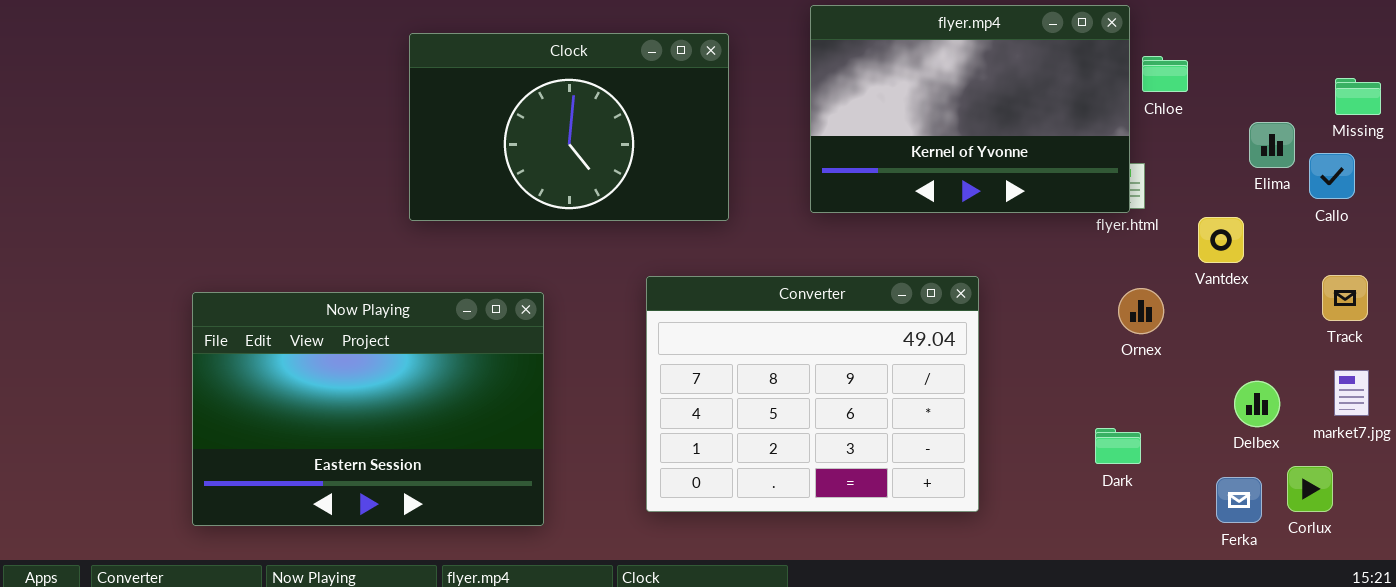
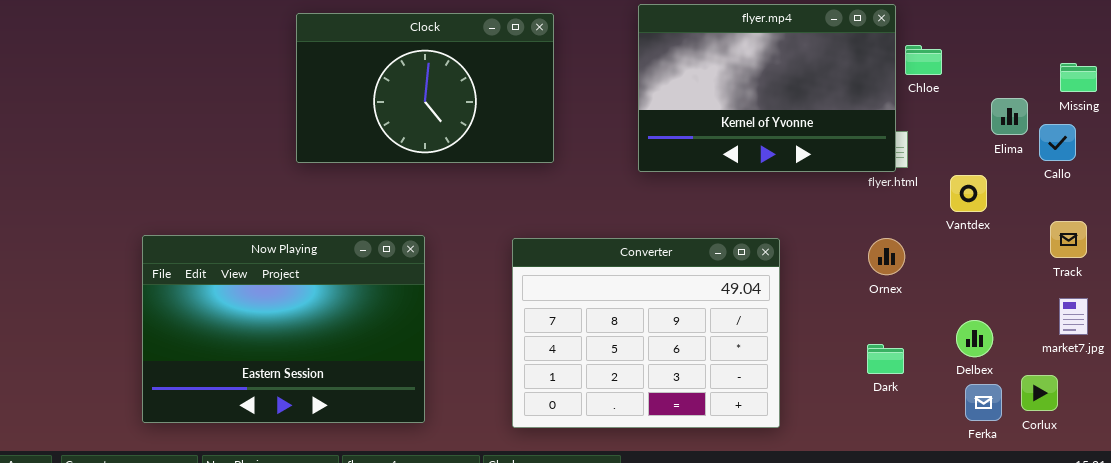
Clock: [409,33,729,221] -> [296,13,554,163], moved
Converter: [646,276,979,512] -> [512,238,780,428], moved
Ornex: [1118,288,1164,334] -> [868,238,905,275], moved
Delbex: [1234,381,1280,427] -> [956,320,993,357], moved

